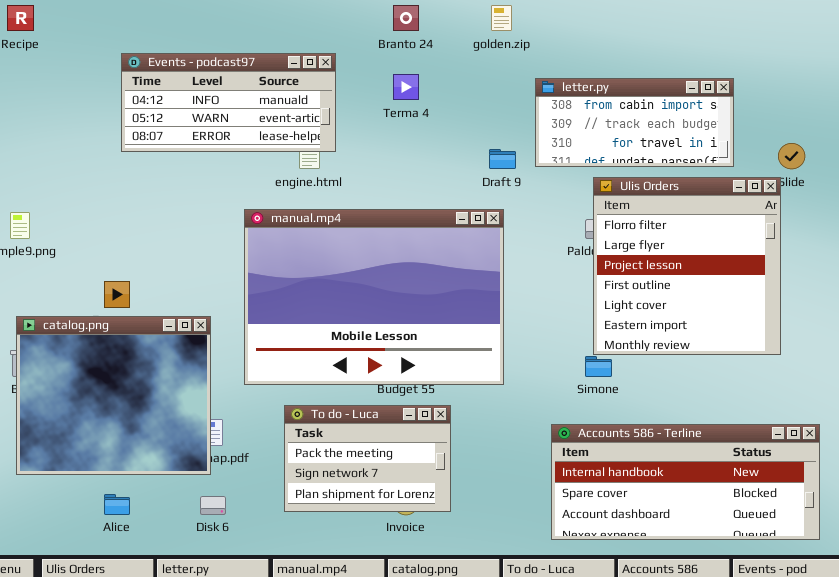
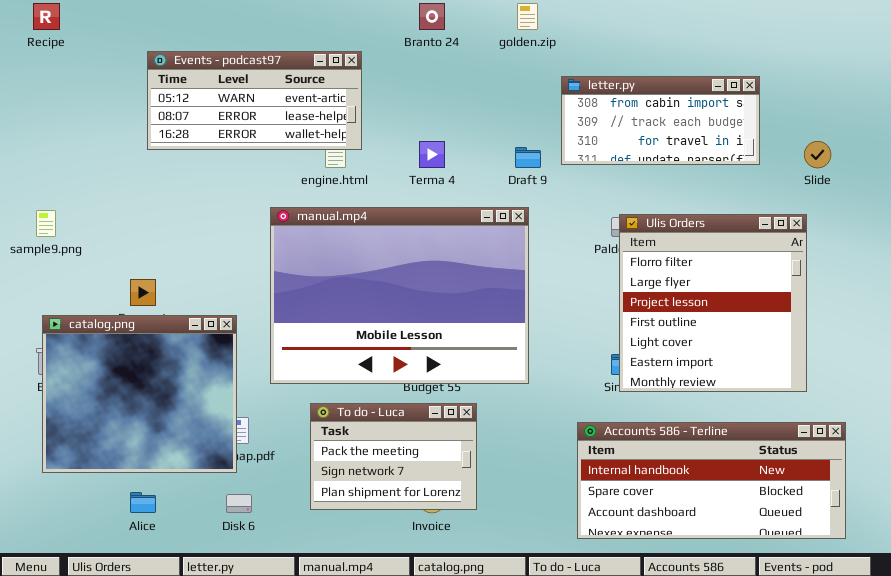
Events - podcast97: [121,53,336,152] -> [147,51,362,150], scrolled down 1 row
Terma 4: [393,74,419,100] -> [419,141,445,168], moved
Ulis Orders: [593,177,781,355] -> [619,214,807,392], moved

